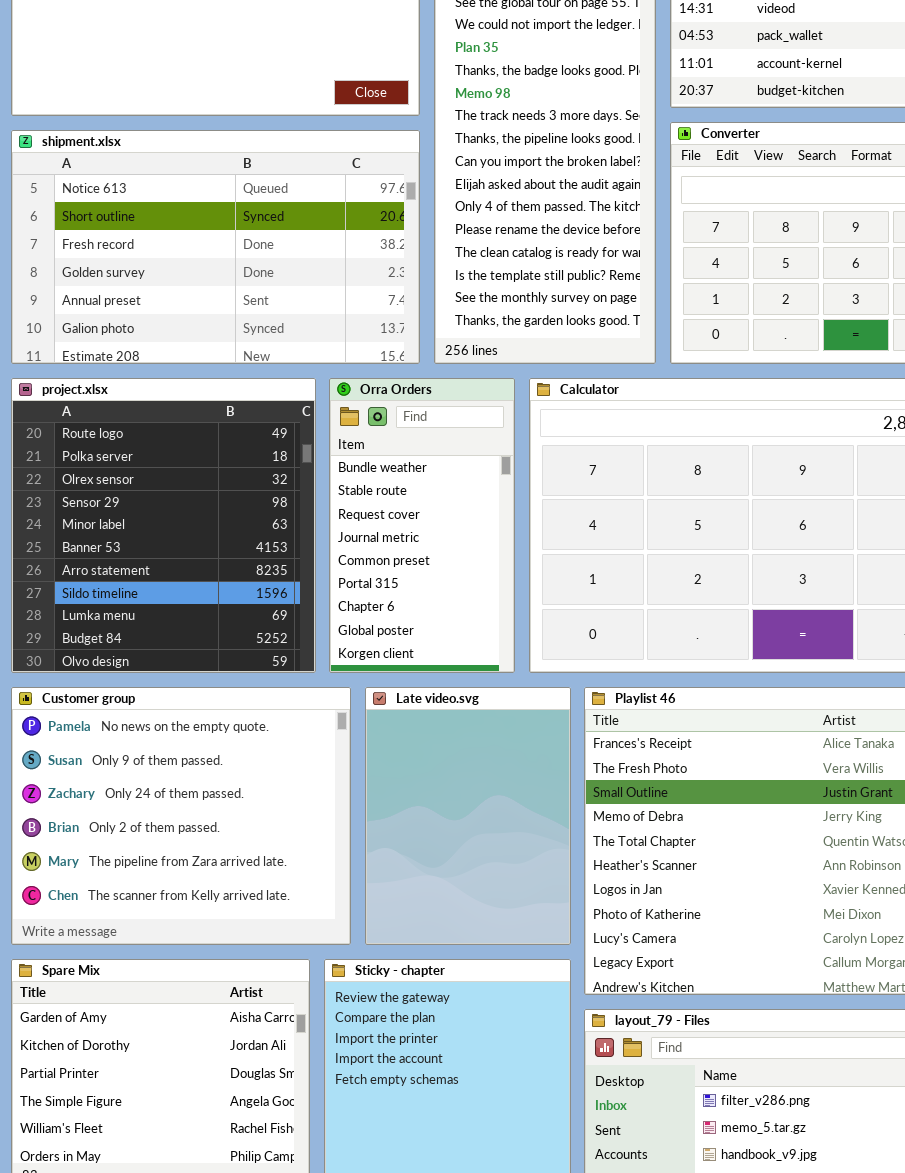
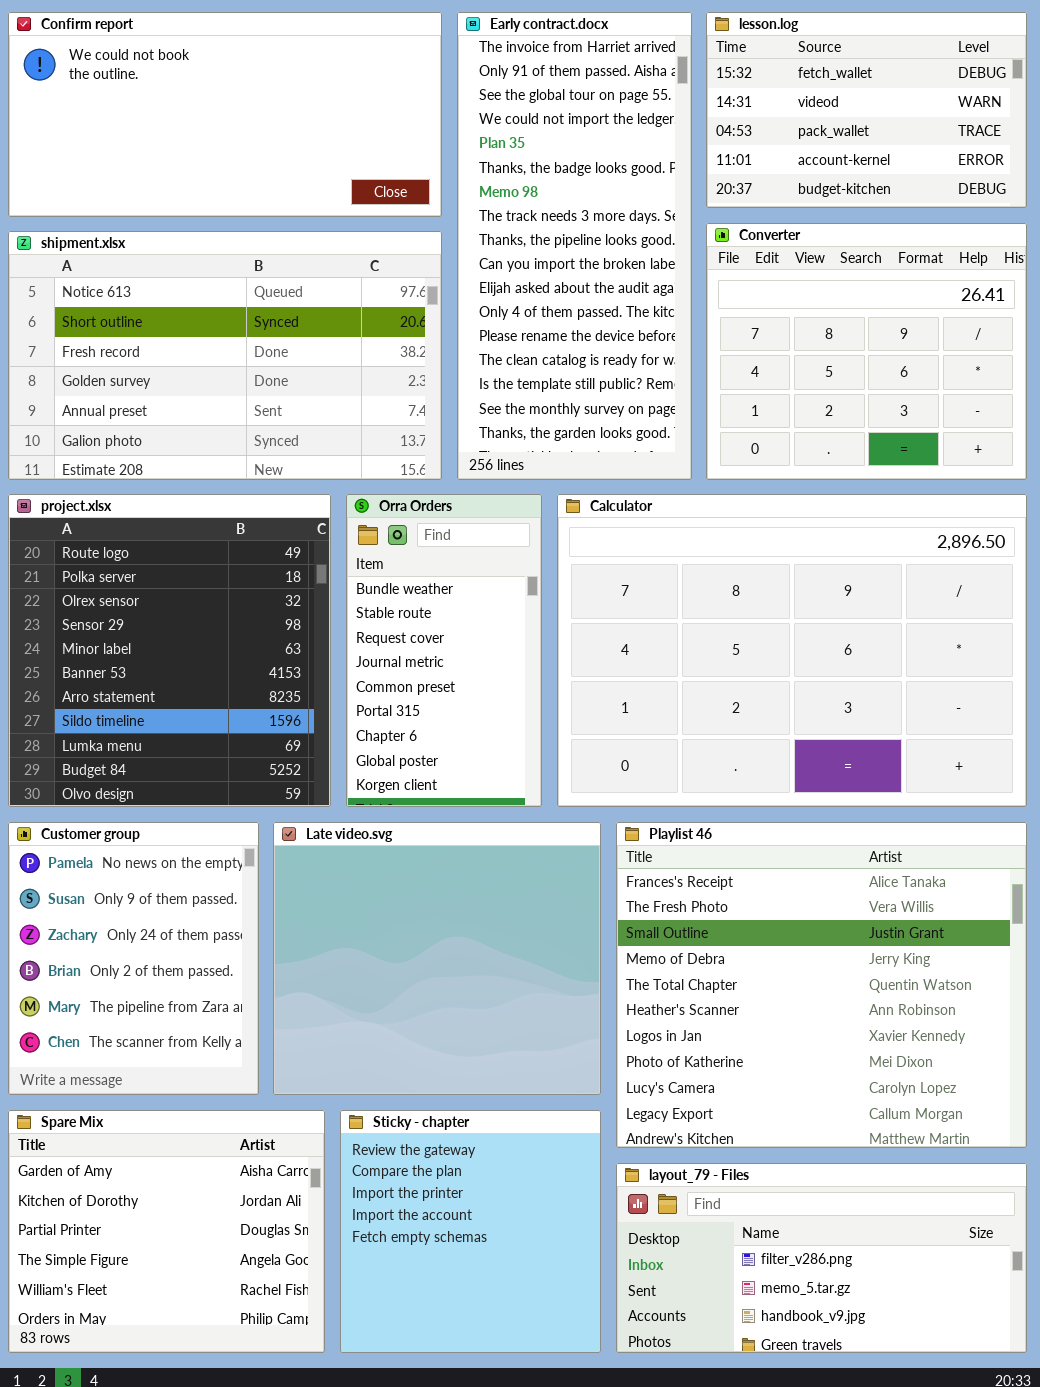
Customer group: [11,687,351,945] -> [8,822,259,1095], resized
Late video.svg: [365,687,571,945] -> [273,822,601,1095], resized

